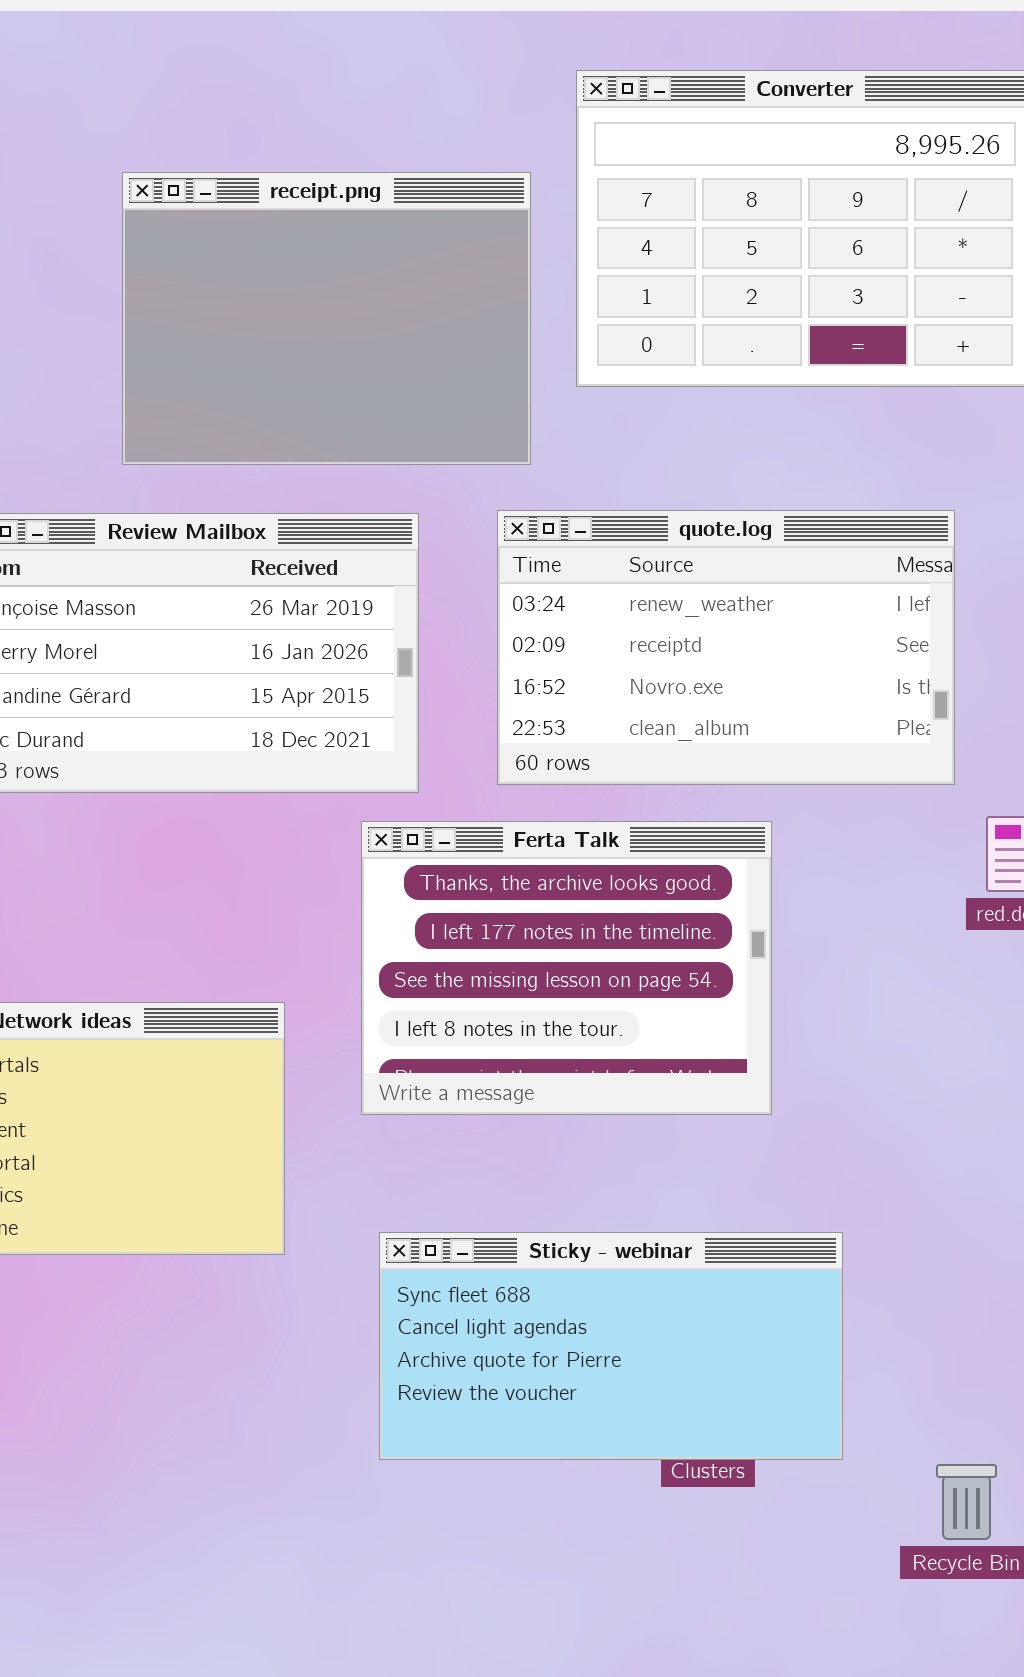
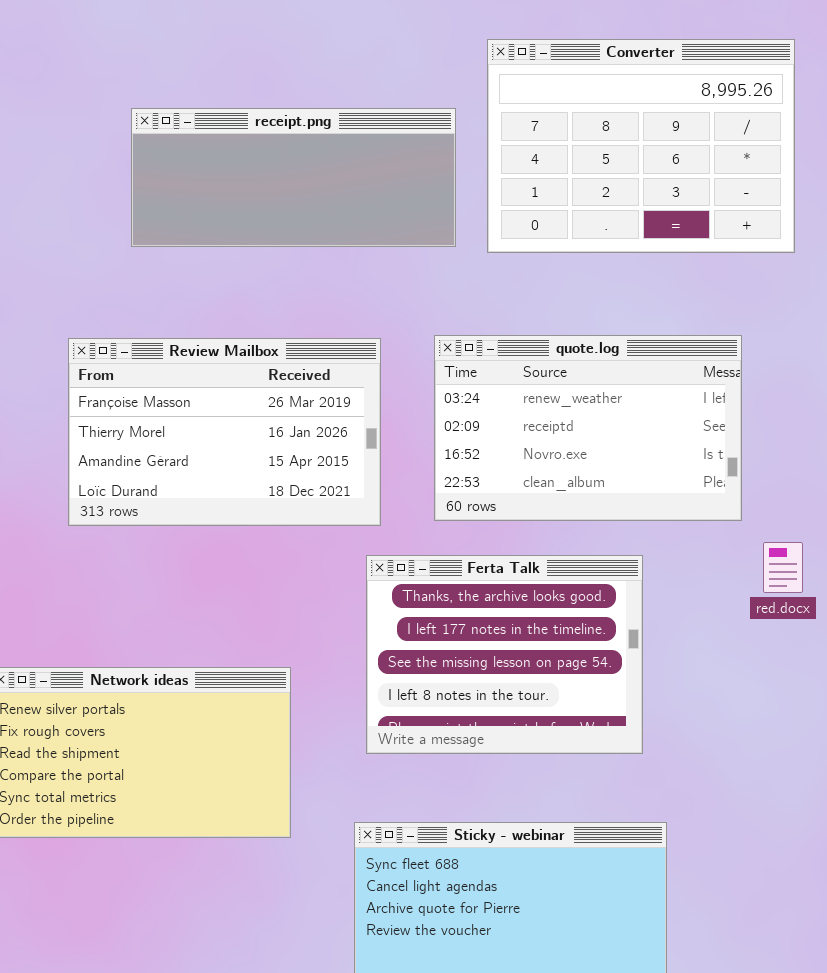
receipt.png: [122,172,531,465] -> [131,108,456,247], resized
Ferta Talk: [361,821,772,1115] -> [366,555,643,754], moved

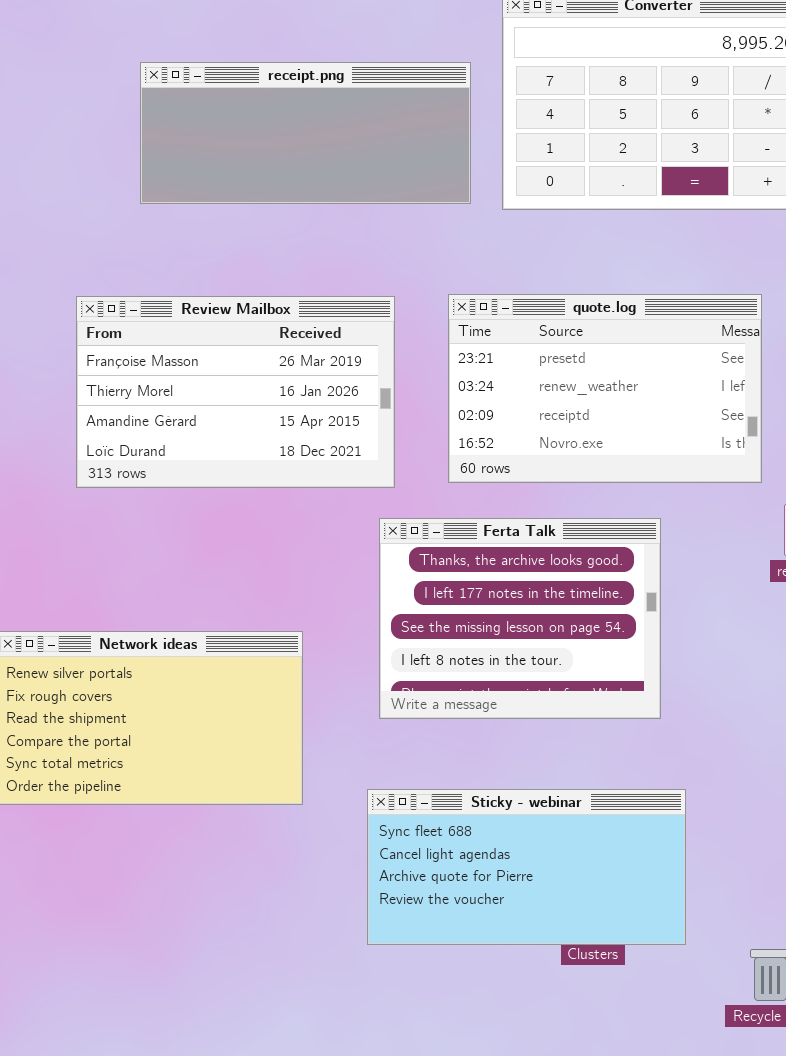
quote.log: [434,335,742,521] -> [448,294,762,483], scrolled up 1 row

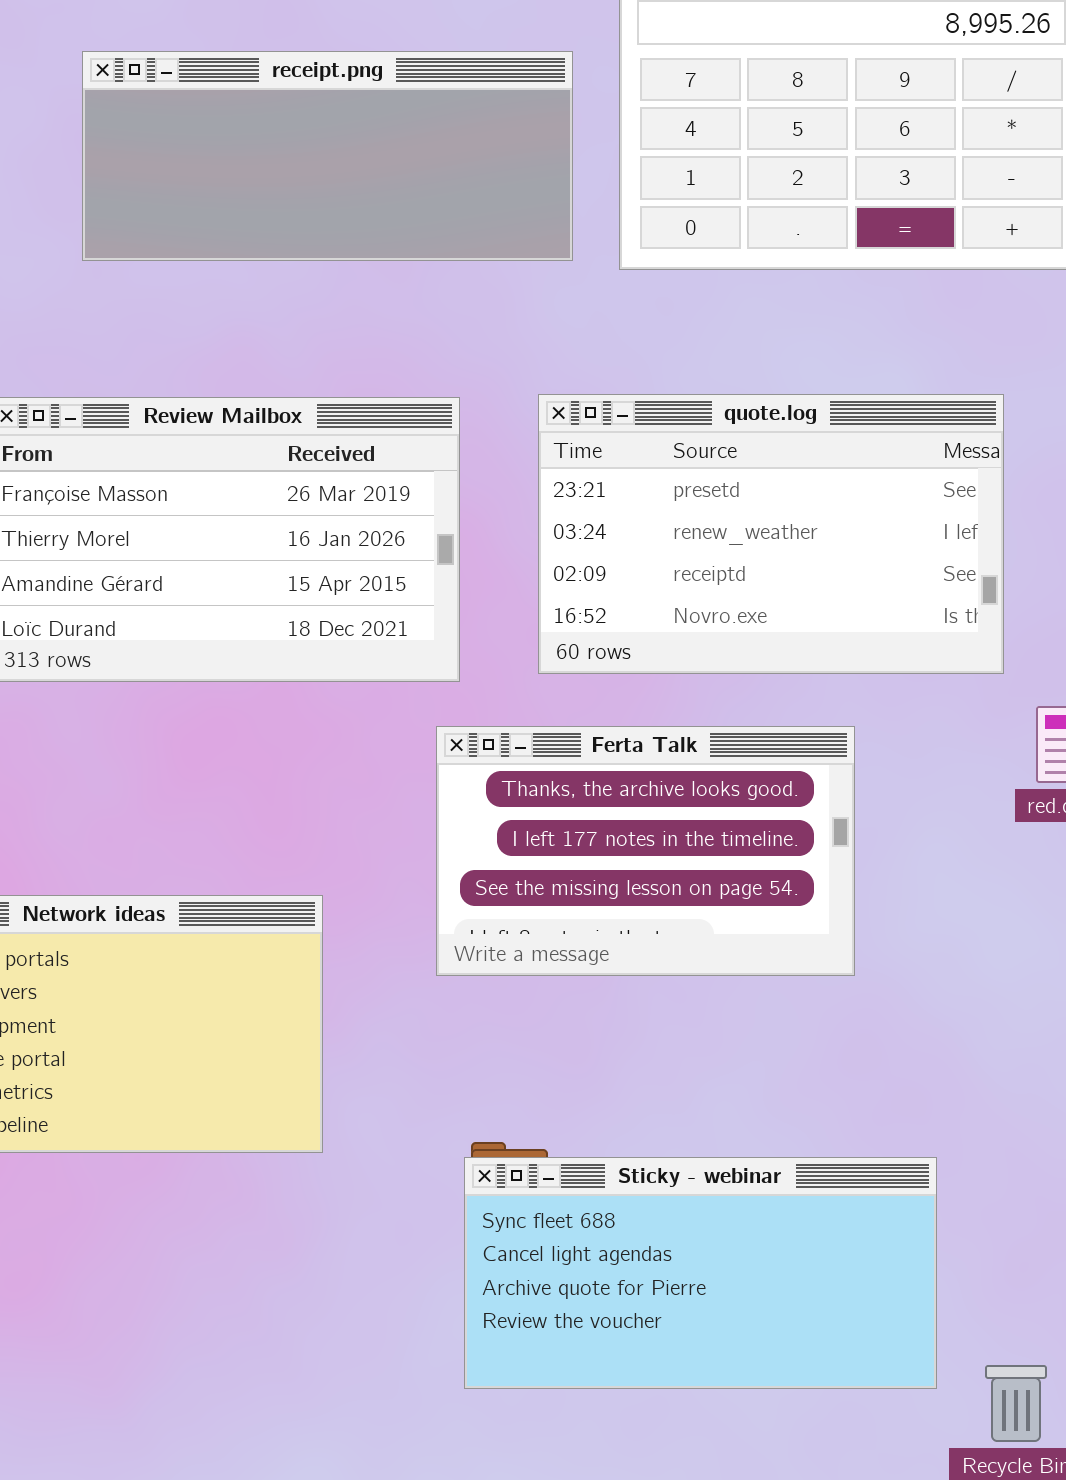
Ferta Talk: [379,518,661,719] -> [436,726,855,976], resized
Sticky - webinar: [367,789,686,945] -> [464,1157,937,1389], moved

